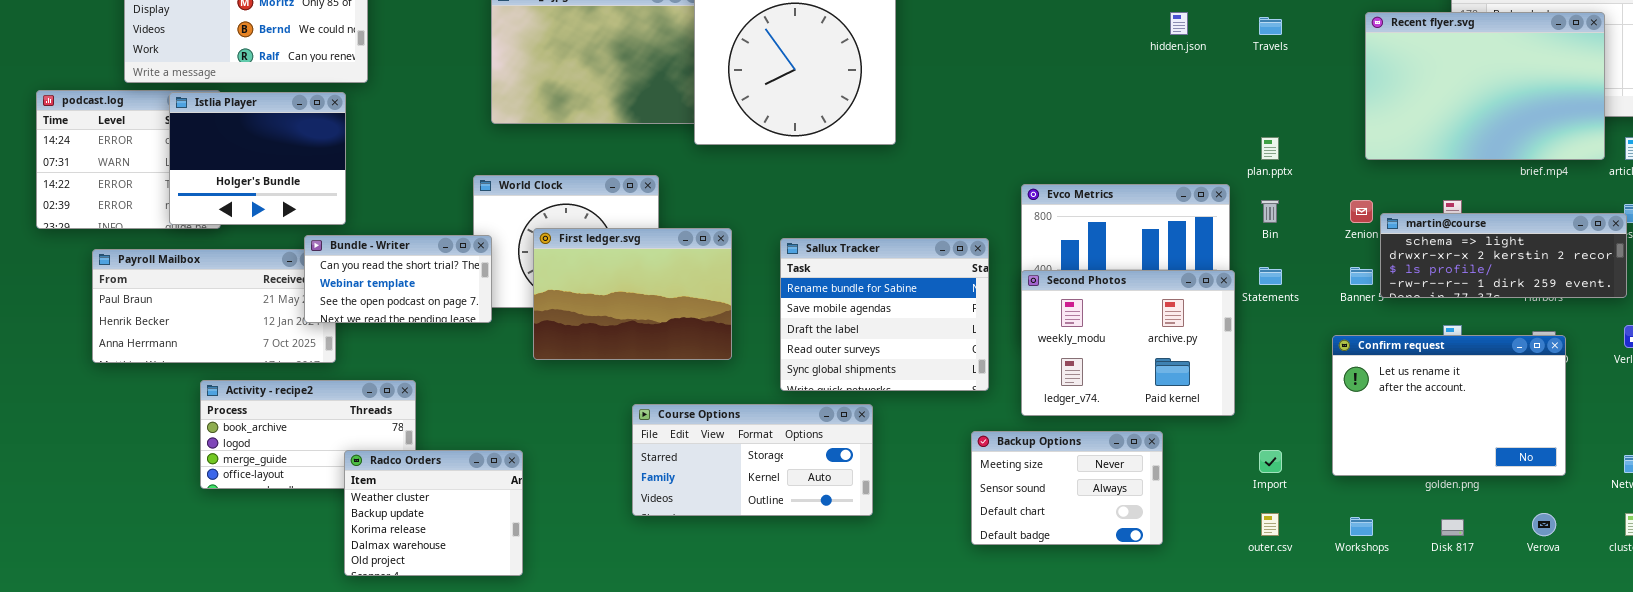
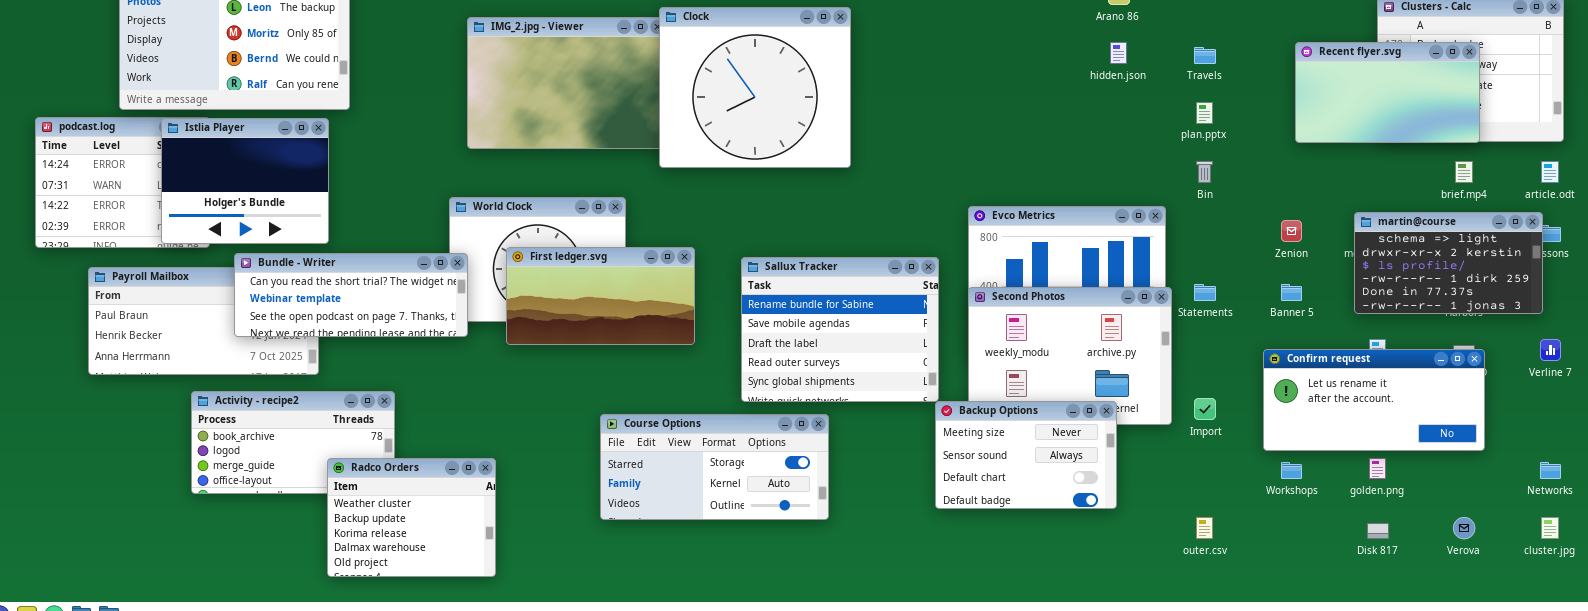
Recent flyer.svg: [1365,12,1605,160] -> [1295,42,1480,143], resized
plan.pptx: [1261,137,1279,160] -> [1196,102,1213,124], moved
Bin: [1261,200,1279,223] -> [1196,161,1213,183], moved
martin@course: [1380,213,1627,298] -> [1354,212,1543,314], resized
First ledger.svg: [533,228,732,360] -> [506,247,695,345], resized
Bundle - Writer: [304,235,492,323] -> [234,253,468,337], resized
Confirm request: [1332,335,1566,476] -> [1263,349,1485,451], resized
Backup Options: [971,431,1163,545] -> [935,401,1117,509], moved
Import: [1259,450,1282,473] -> [1194,398,1216,420], moved
Workshops: [1350,517,1373,536] -> [1281,462,1302,479], moved

